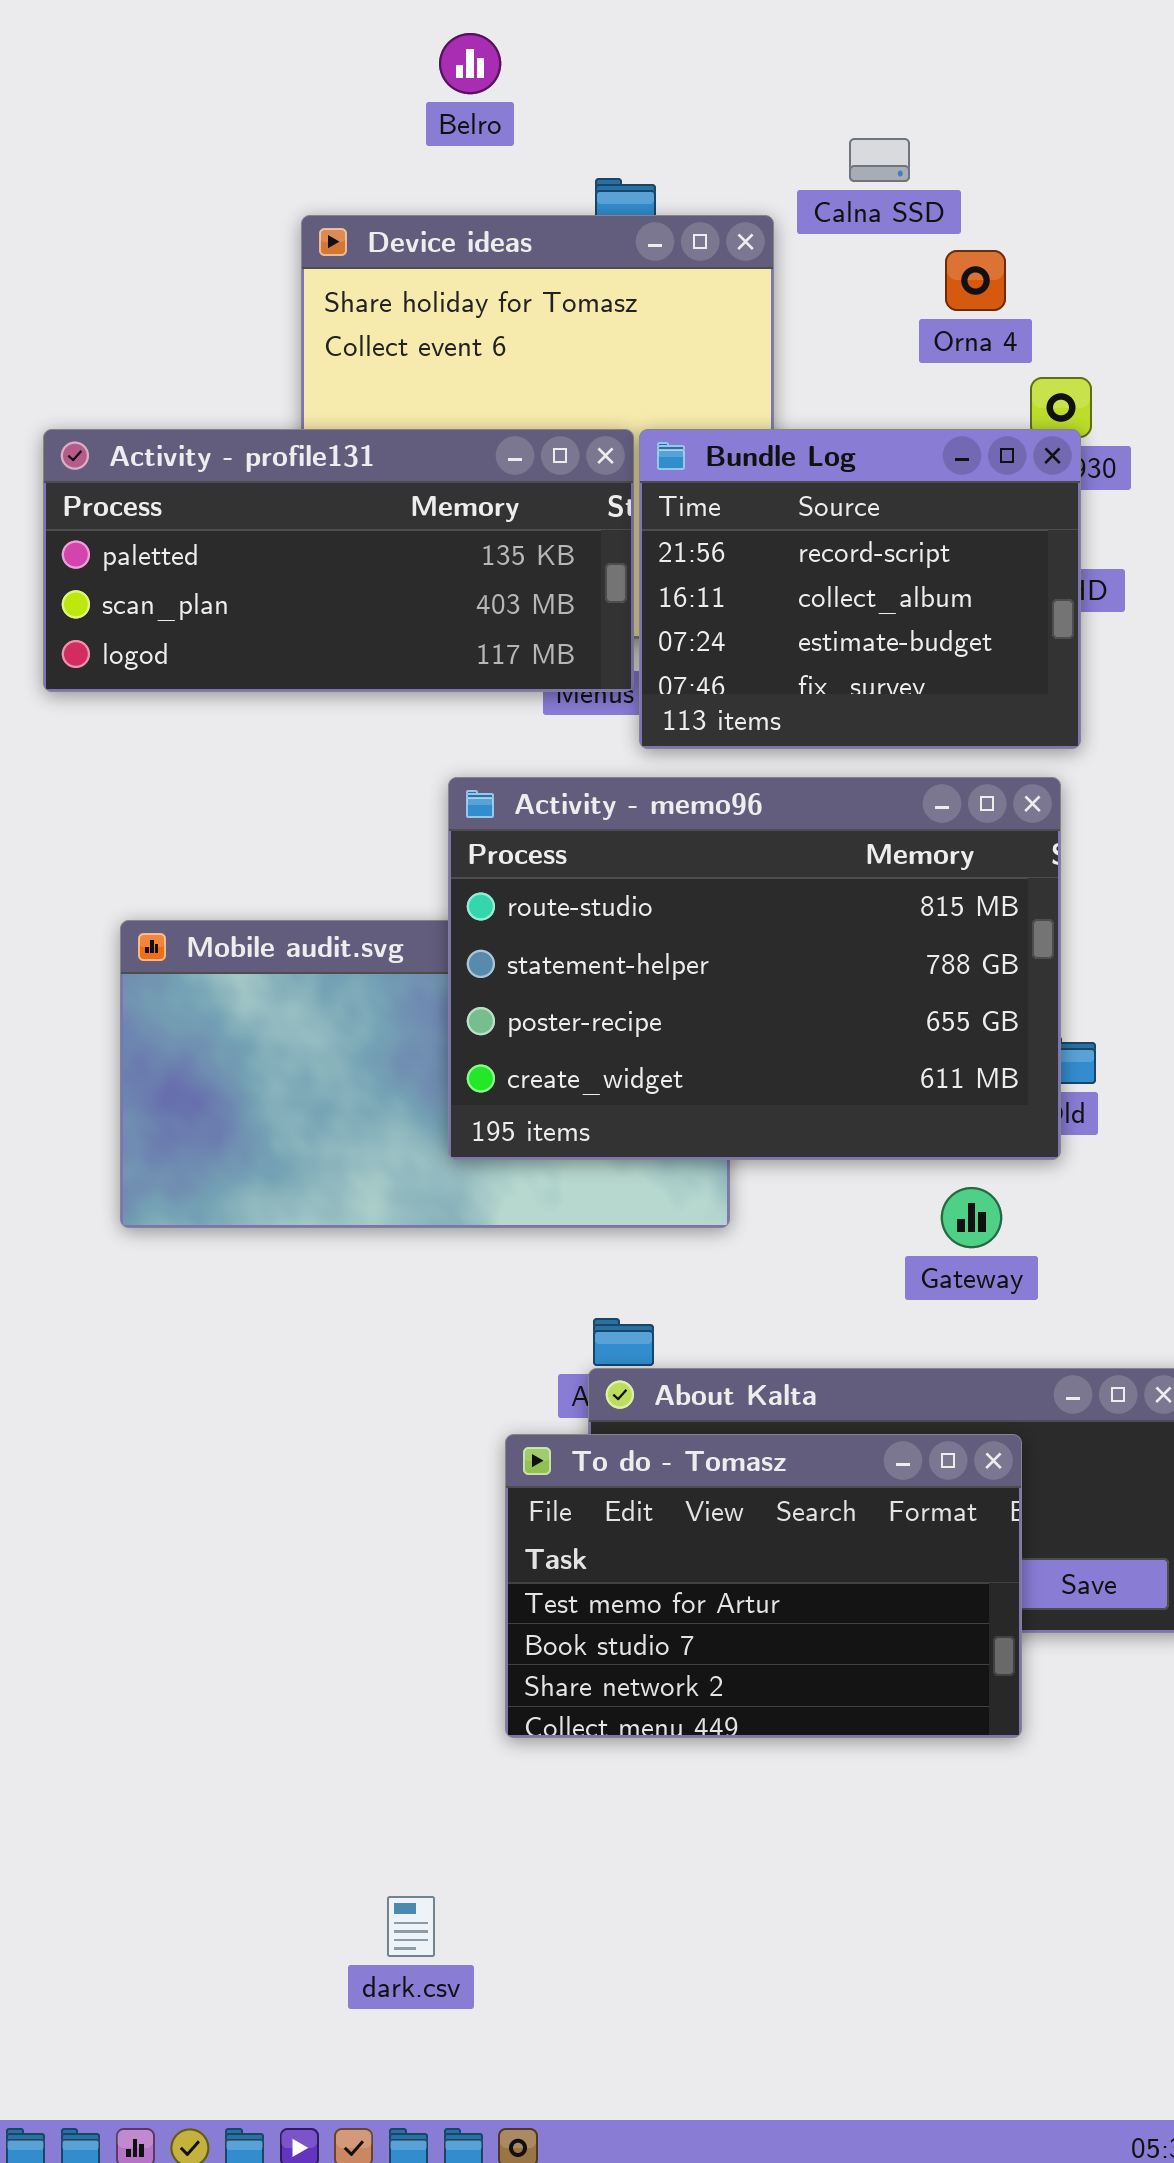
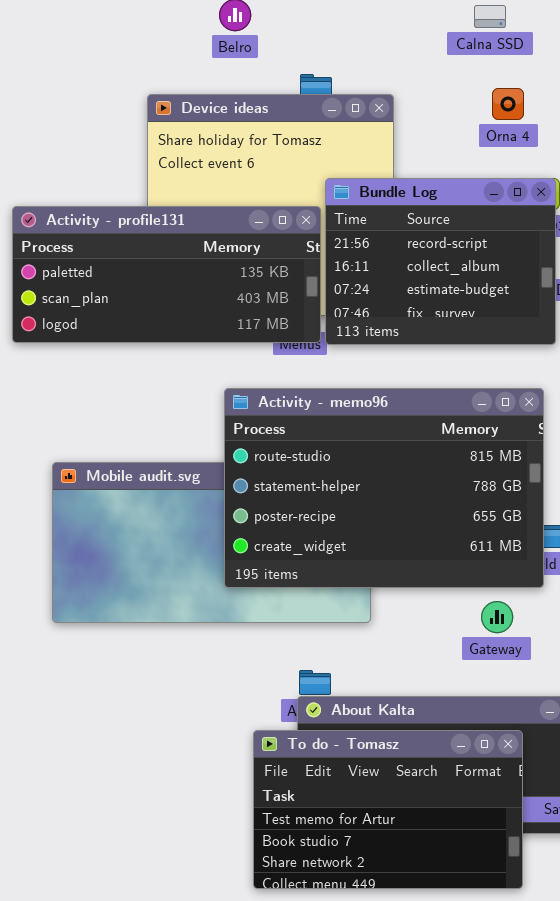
Calna SSD: [849,138,910,182] -> [474,5,506,28], moved
Orna 4: [945,250,1006,311] -> [492,88,524,120], moved
Bundle Log: [639,429,1081,749] -> [325,178,556,345], moved

